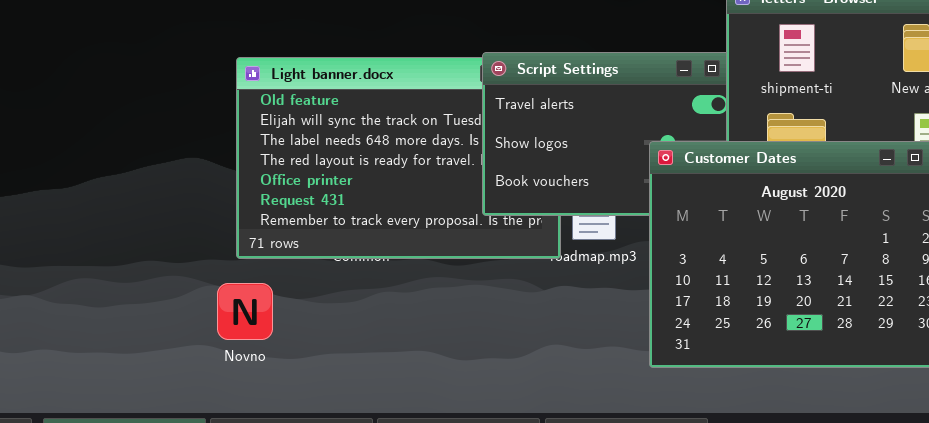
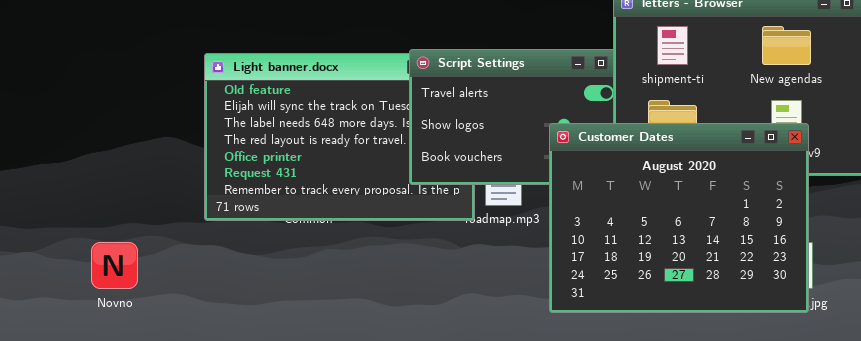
Novno: [217,283,273,340] -> [91,242,138,289], moved

